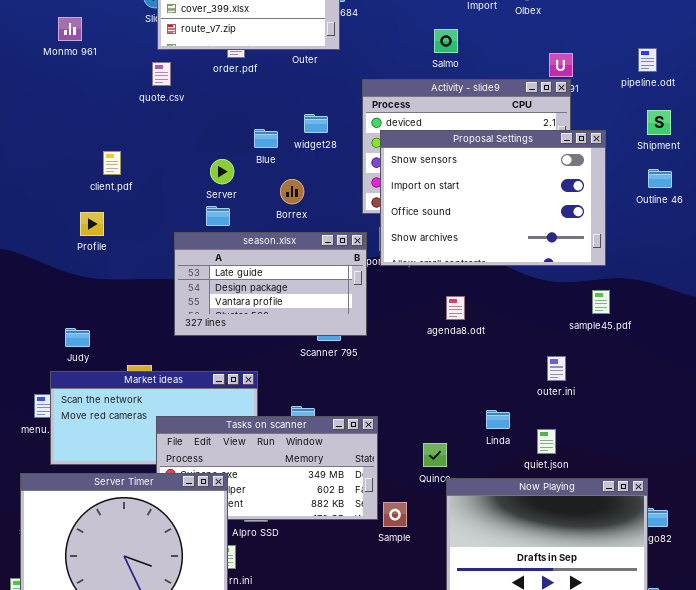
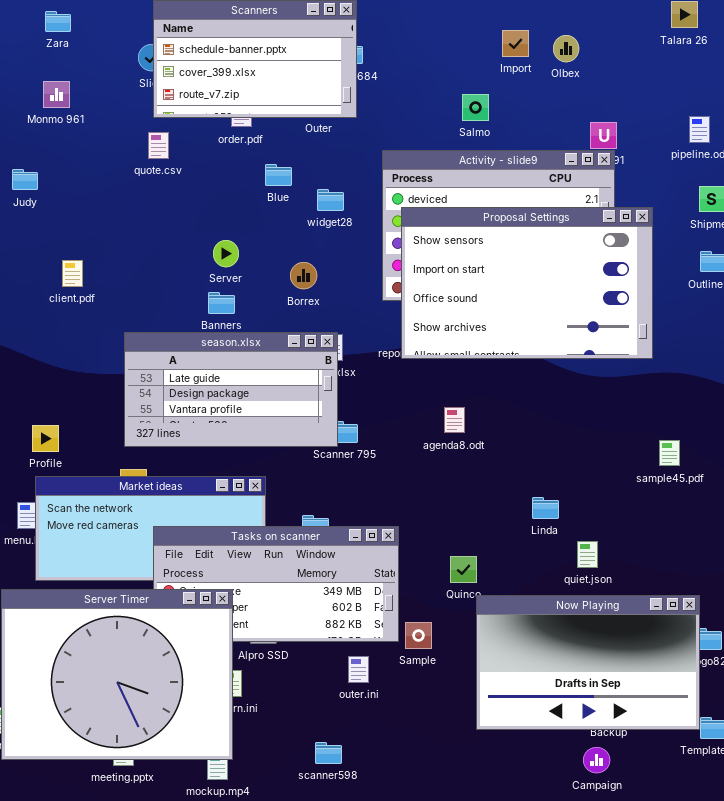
Blue: [254,129,278,148] -> [265,164,292,186], moved
client.pdf: [103,151,121,175] -> [62,260,83,287], moved
Profile: [80,212,104,236] -> [32,425,59,452], moved
season.xlsx: [174,232,367,336] -> [124,332,338,447], moved
sample45.pdf: [592,290,610,314] -> [659,440,680,466], moved
agenda8.odt: [446,296,465,320] -> [444,407,465,433], moved
Judy: [65,328,90,347] -> [12,169,38,190], moved
outer.ini: [547,356,566,381] -> [348,656,369,683], moved
Linda: [486,410,510,429] -> [532,497,559,519], moved

